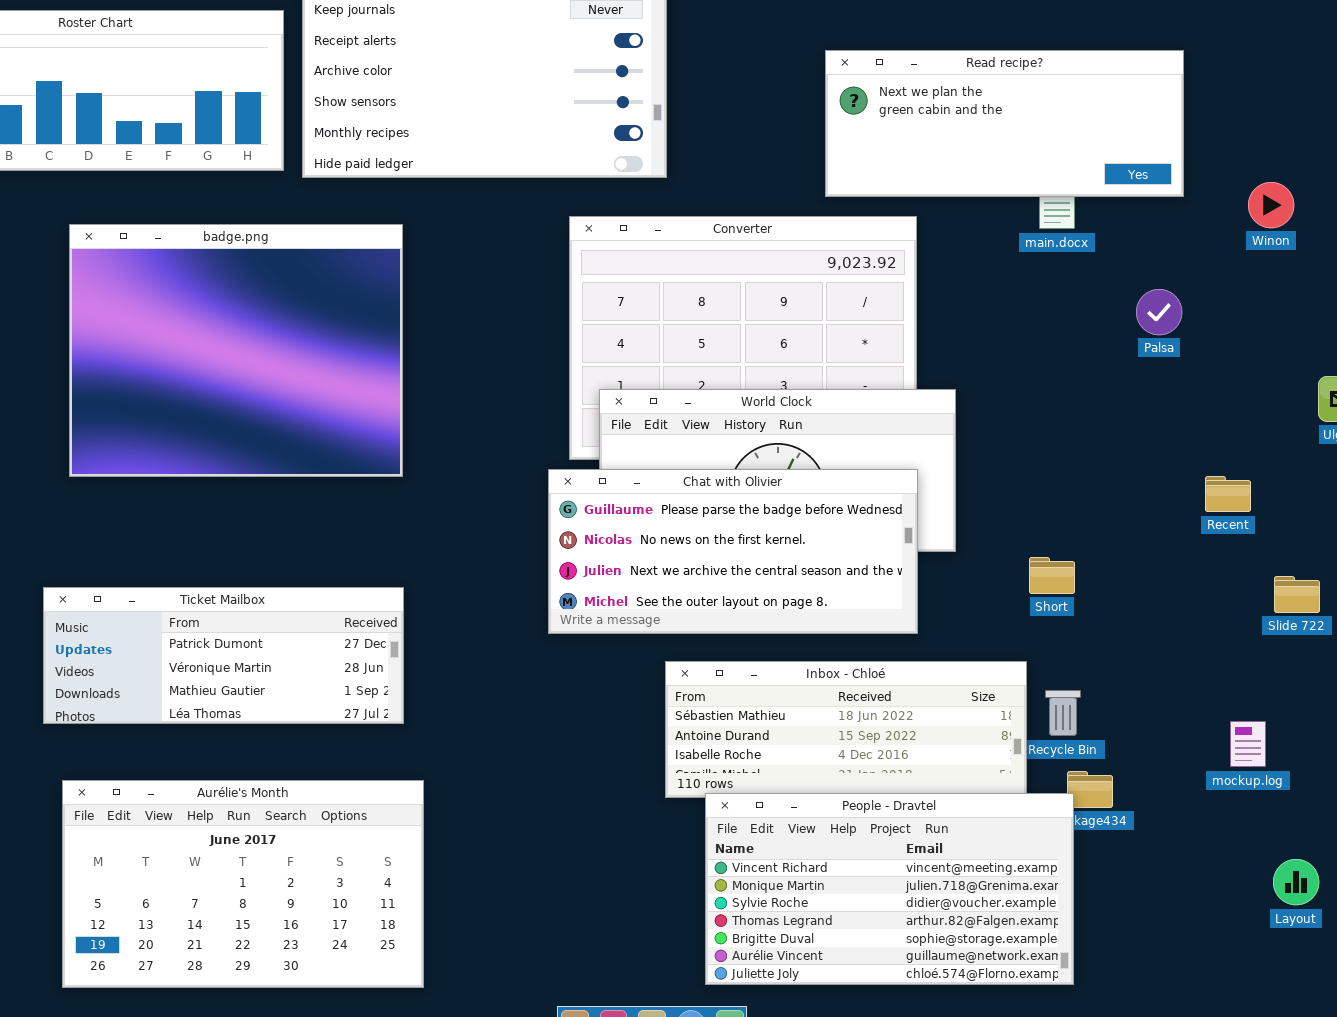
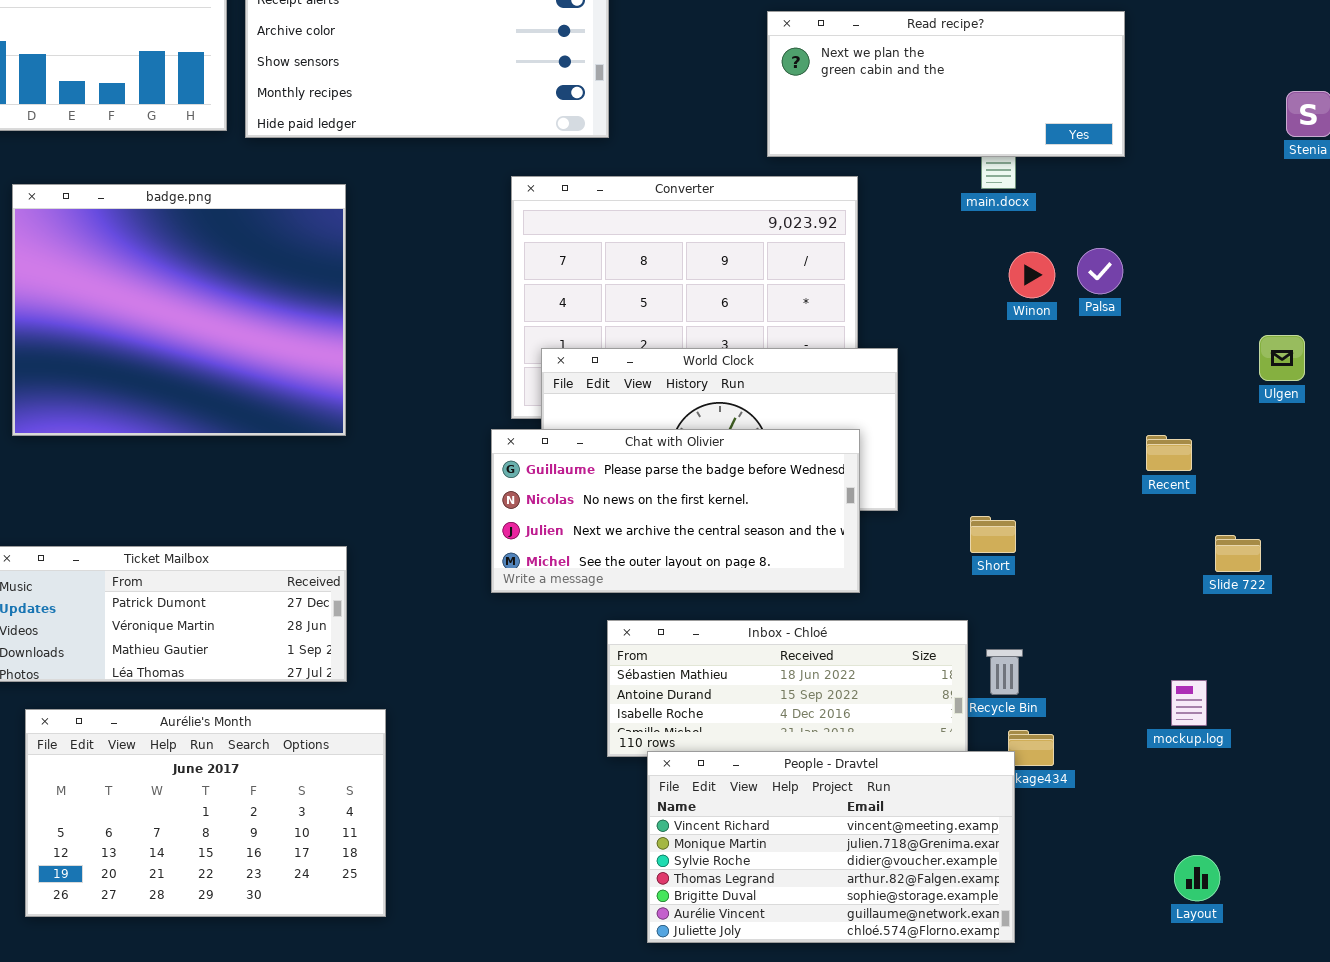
Winon: [1248,182,1294,228] -> [1009,252,1055,298], moved
Aurélie's Month: [62,780,424,988] -> [25,709,386,917], moved
Layout: [1273,859,1319,905] -> [1174,855,1220,901], moved

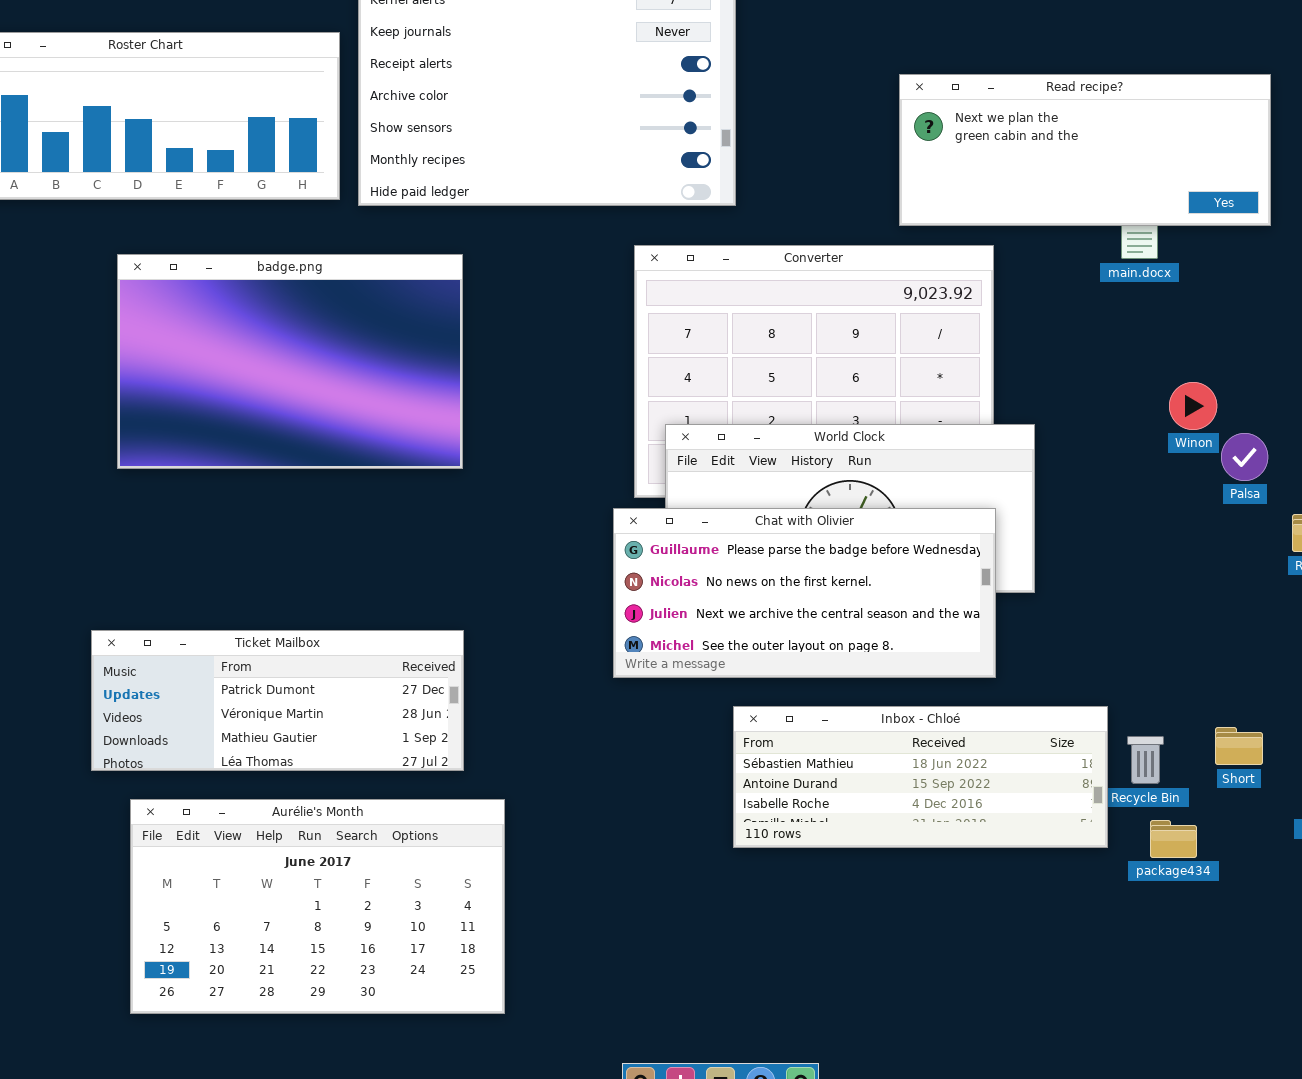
badge.png: [12,184,346,436] -> [117,254,463,469], resized
Palsa: [1077,248,1123,294] -> [1221,433,1268,481], moved
Winon: [1009,252,1055,298] -> [1169,382,1217,430], moved
Short: [970,516,1016,553] -> [1215,727,1263,765], moved
People - Dravtel: [647,751,1015,943] -> none, closed

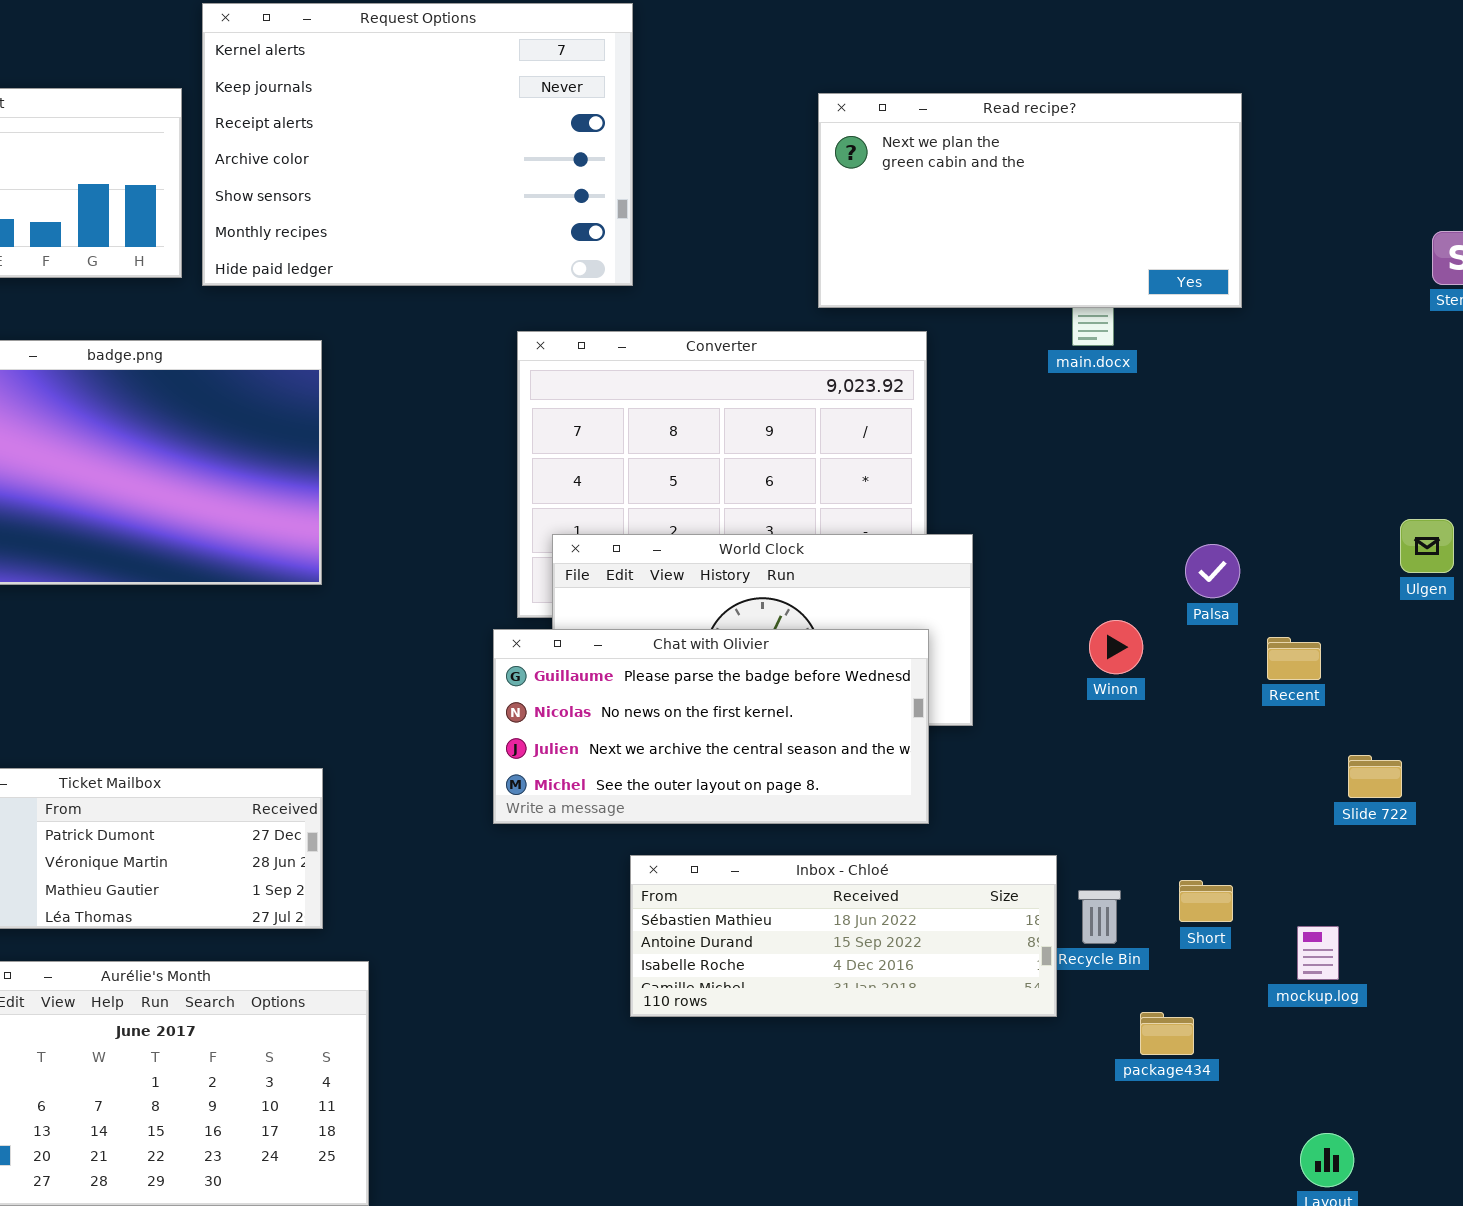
Read recipe?: [899,74,1271,226] -> [818,93,1242,308], resized
Winon: [1169,382,1217,430] -> [1089,620,1143,674], moved
package434: [1150,820,1197,858] -> [1140,1012,1194,1055], moved

